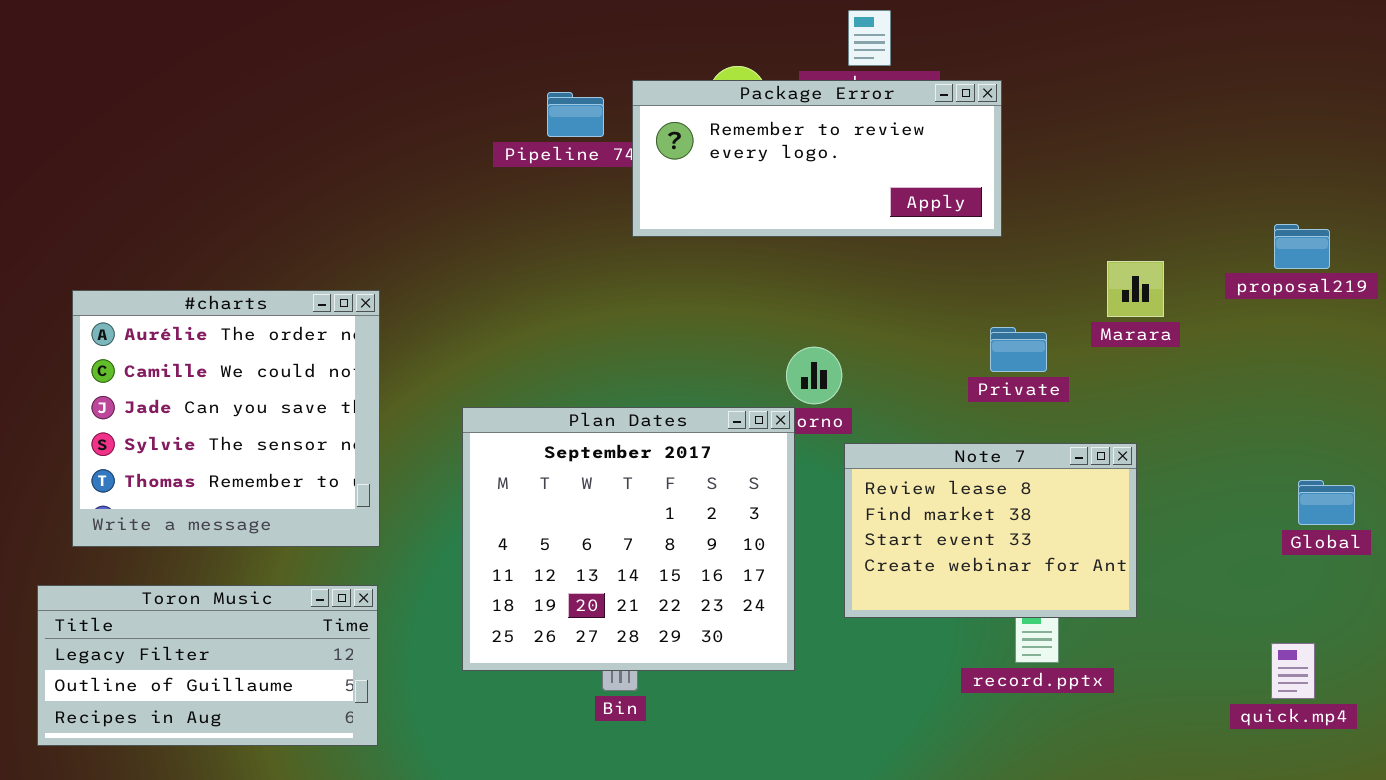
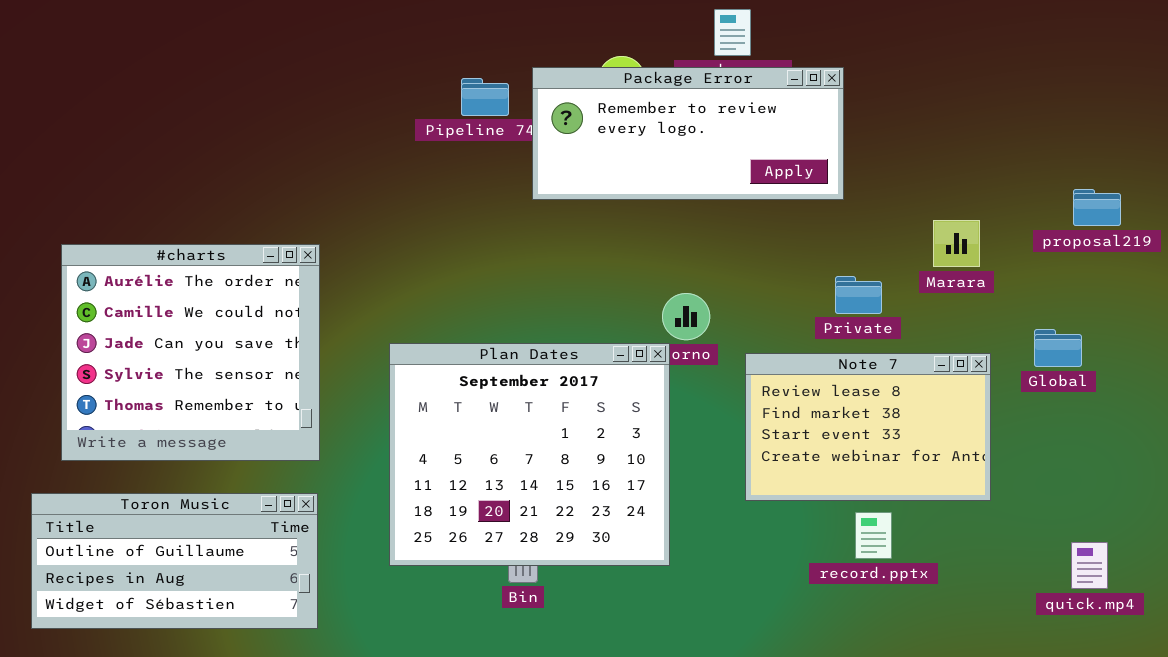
Note 7: [844,443,1137,618] -> [745,353,991,501], moved
Global: [1298,480,1355,525] -> [1034,329,1082,367], moved
Toron Music: [37,585,378,746] -> [31,493,318,629], scrolled down 1 row

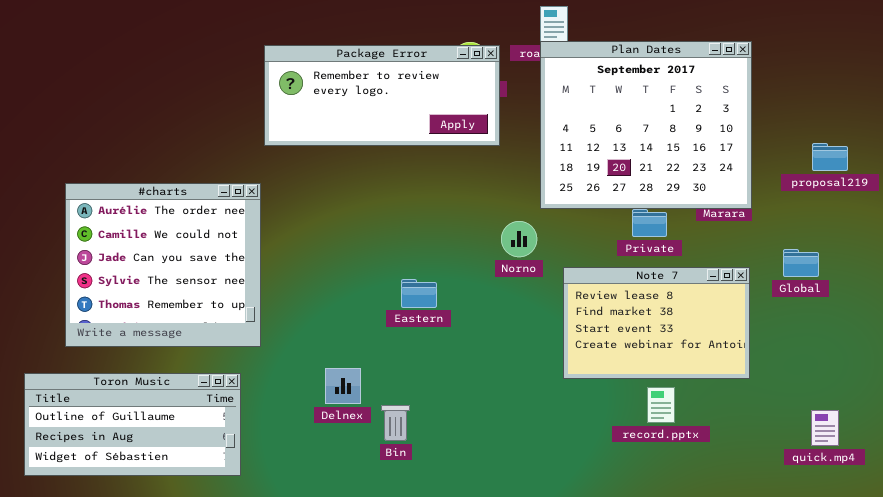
Package Error: [532,67,844,200] -> [264,45,500,146], moved
#charts: [61,244,320,461] -> [65,183,261,347], moved
Plan Dates: [389,343,670,566] -> [540,41,752,209], moved

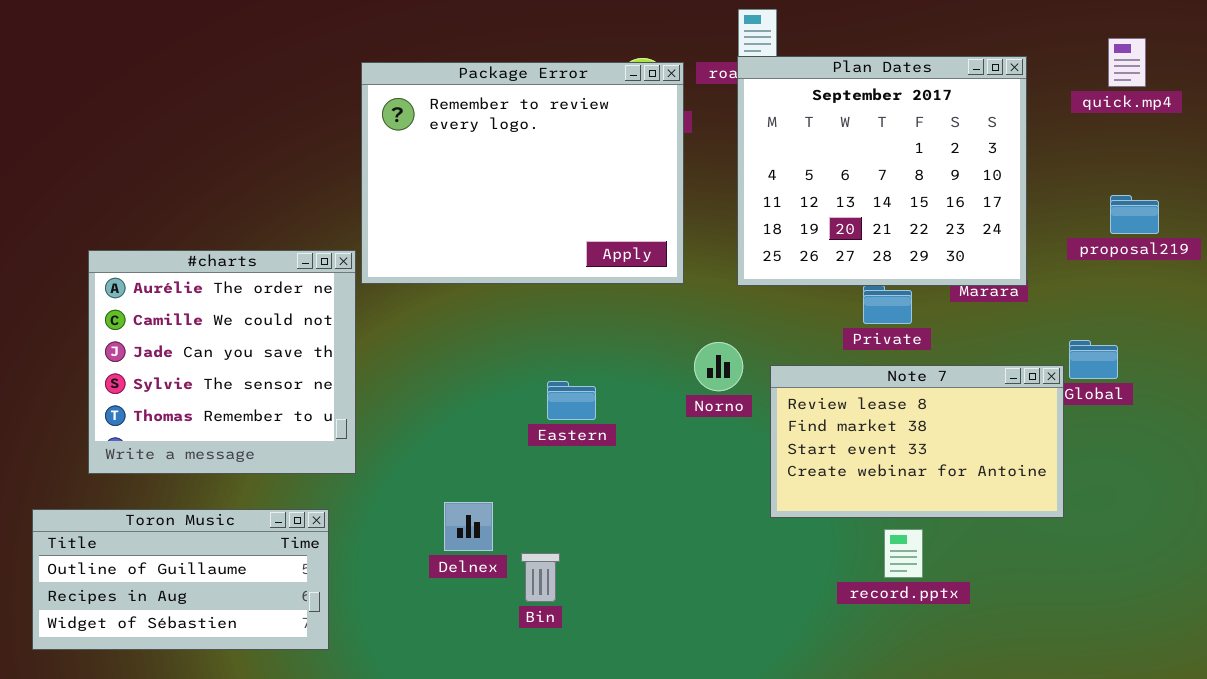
Package Error: [264,45,500,146] -> [361,62,684,284], resized
Norno: [501,221,537,257] -> [694,342,743,391], moved
Note 7: [563,267,750,379] -> [770,365,1064,518], resized
quick.mp4: [811,410,839,446] -> [1108,38,1146,87], moved

